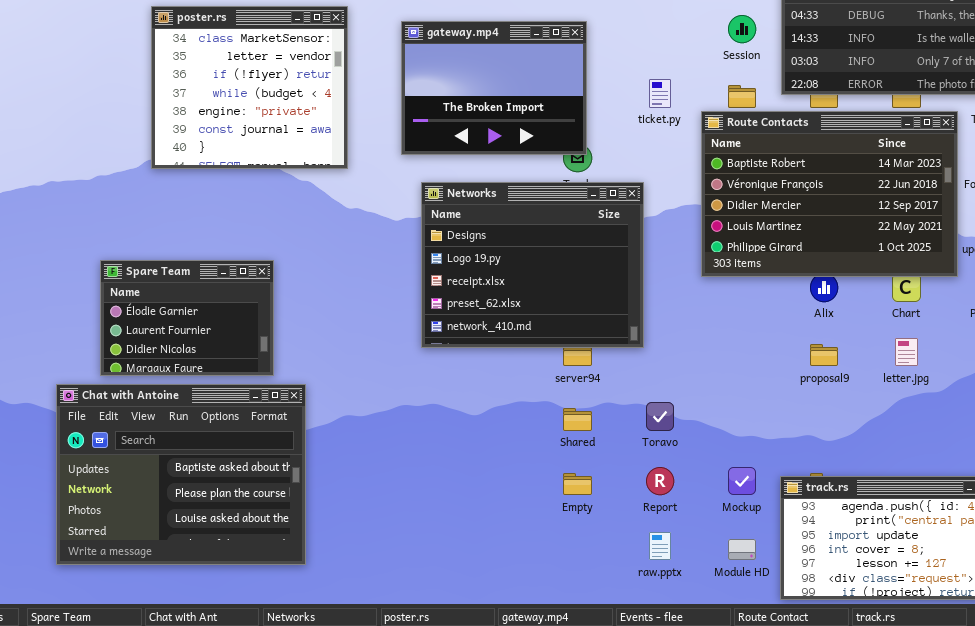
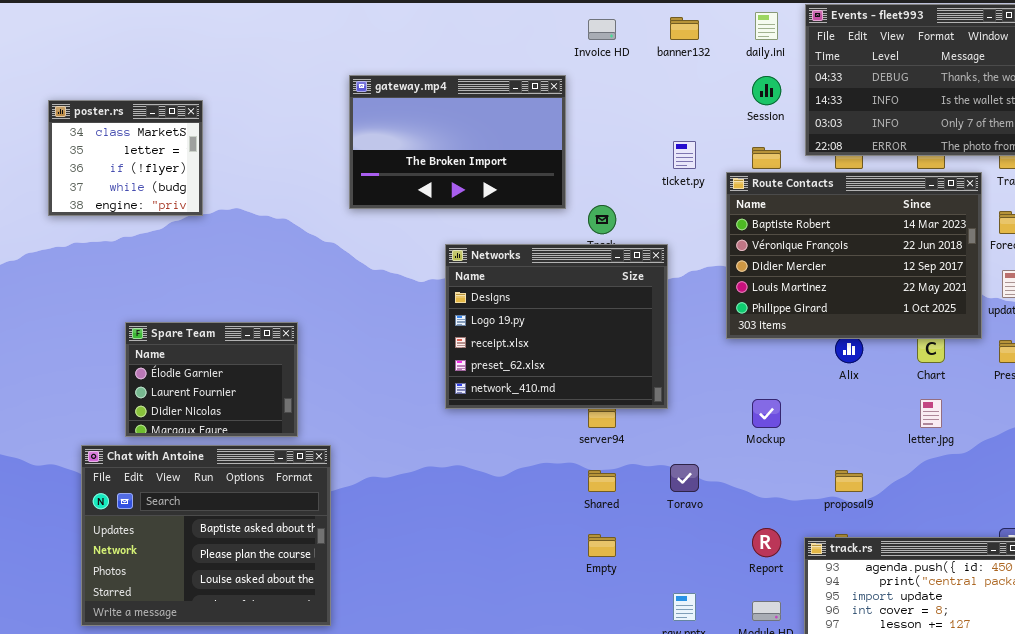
poster.rs: [151,6,348,169] -> [48,100,203,216], moved, resized
gateway.mp4: [401,21,587,155] -> [349,75,566,209], moved, resized
proposal9: [810,344,838,366] -> [835,470,863,492], moved
Report: [646,467,674,495] -> [752,528,781,557], moved
Mockup: [728,467,756,495] -> [752,399,781,428], moved

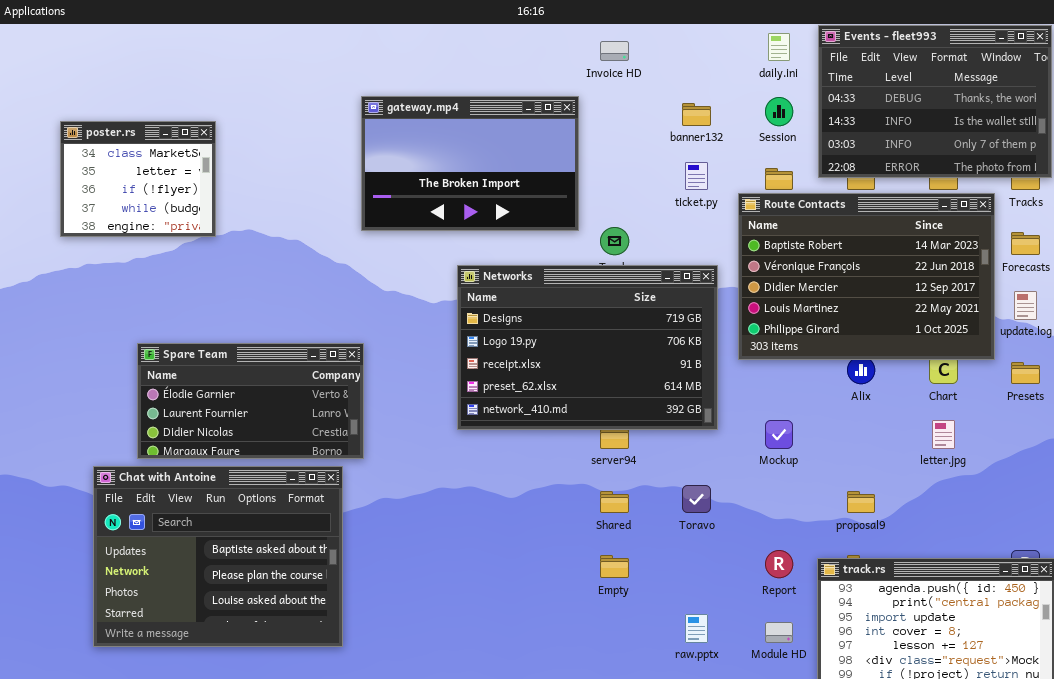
banner132: [670,17,699,40] -> [682,103,711,126], moved
Networks: [445,244,668,409] -> [457,265,718,430], resized
Spare Team: [125,322,298,437] -> [137,343,364,459], resized

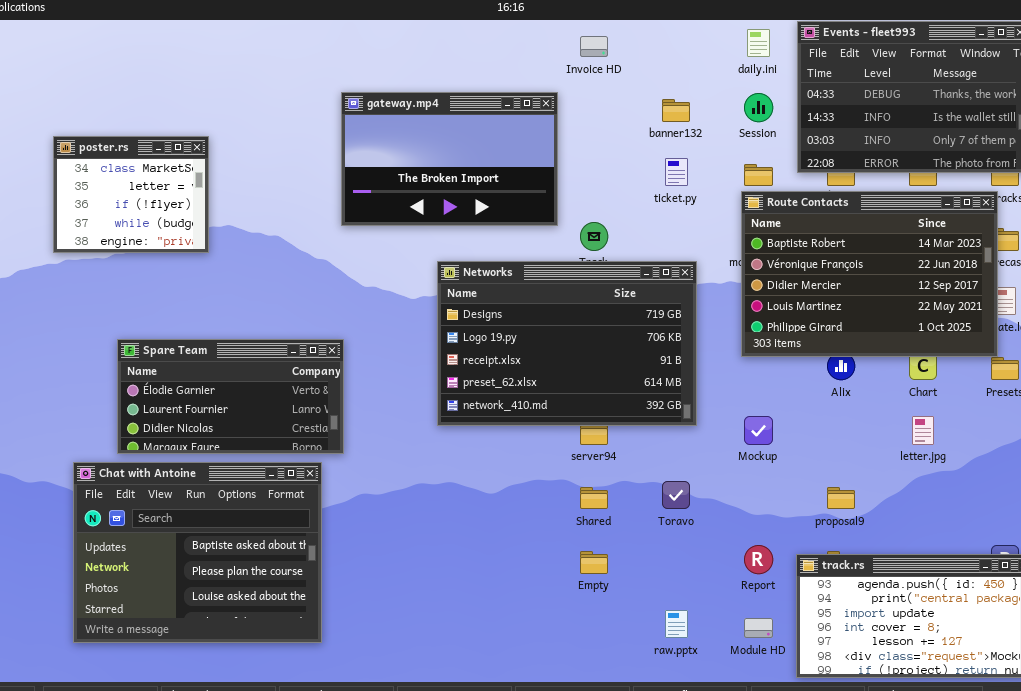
poster.rs: [60,121,216,237] -> [53,136,209,253], moved
Route Contacts: [738,193,995,360] -> [741,191,998,357], moved

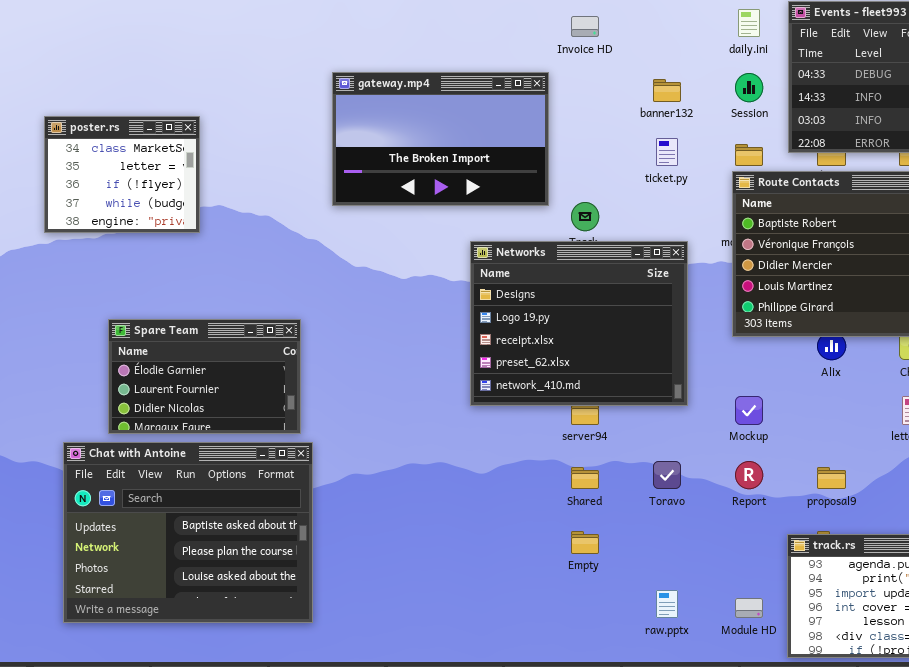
Networks: [437,261,697,426] -> [470,241,688,406], resized
Spare Team: [117,339,344,454] -> [108,319,301,434], resized
Report: [744,545,773,574] -> [735,461,763,489], moved

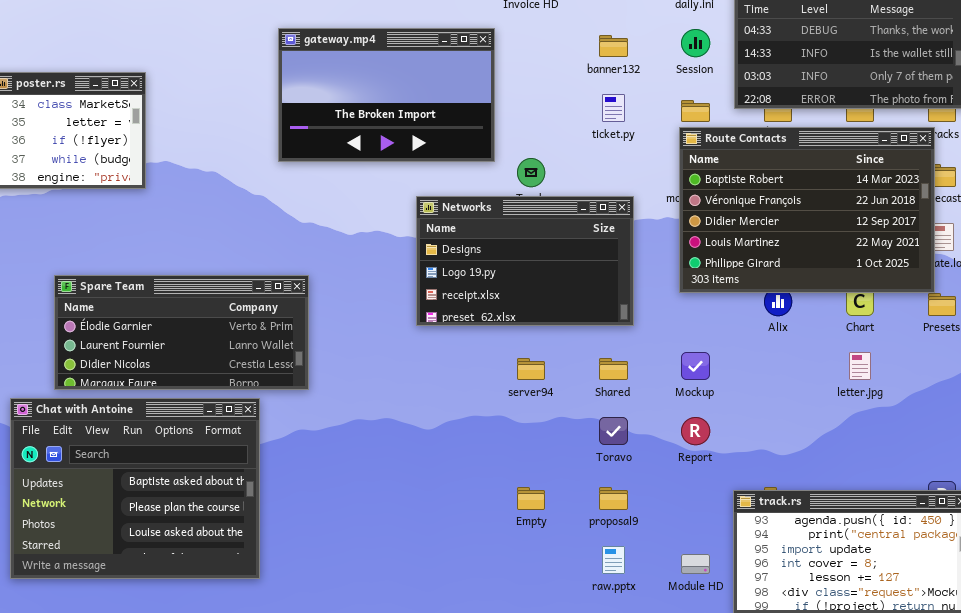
Networks: [470,241,688,406] -> [416,196,634,326], resized
Spare Team: [108,319,301,434] -> [54,275,309,390], resized
Shared: [571,467,599,489] -> [599,358,628,380], moved
proposal9: [817,467,846,489] -> [599,487,628,510], moved

